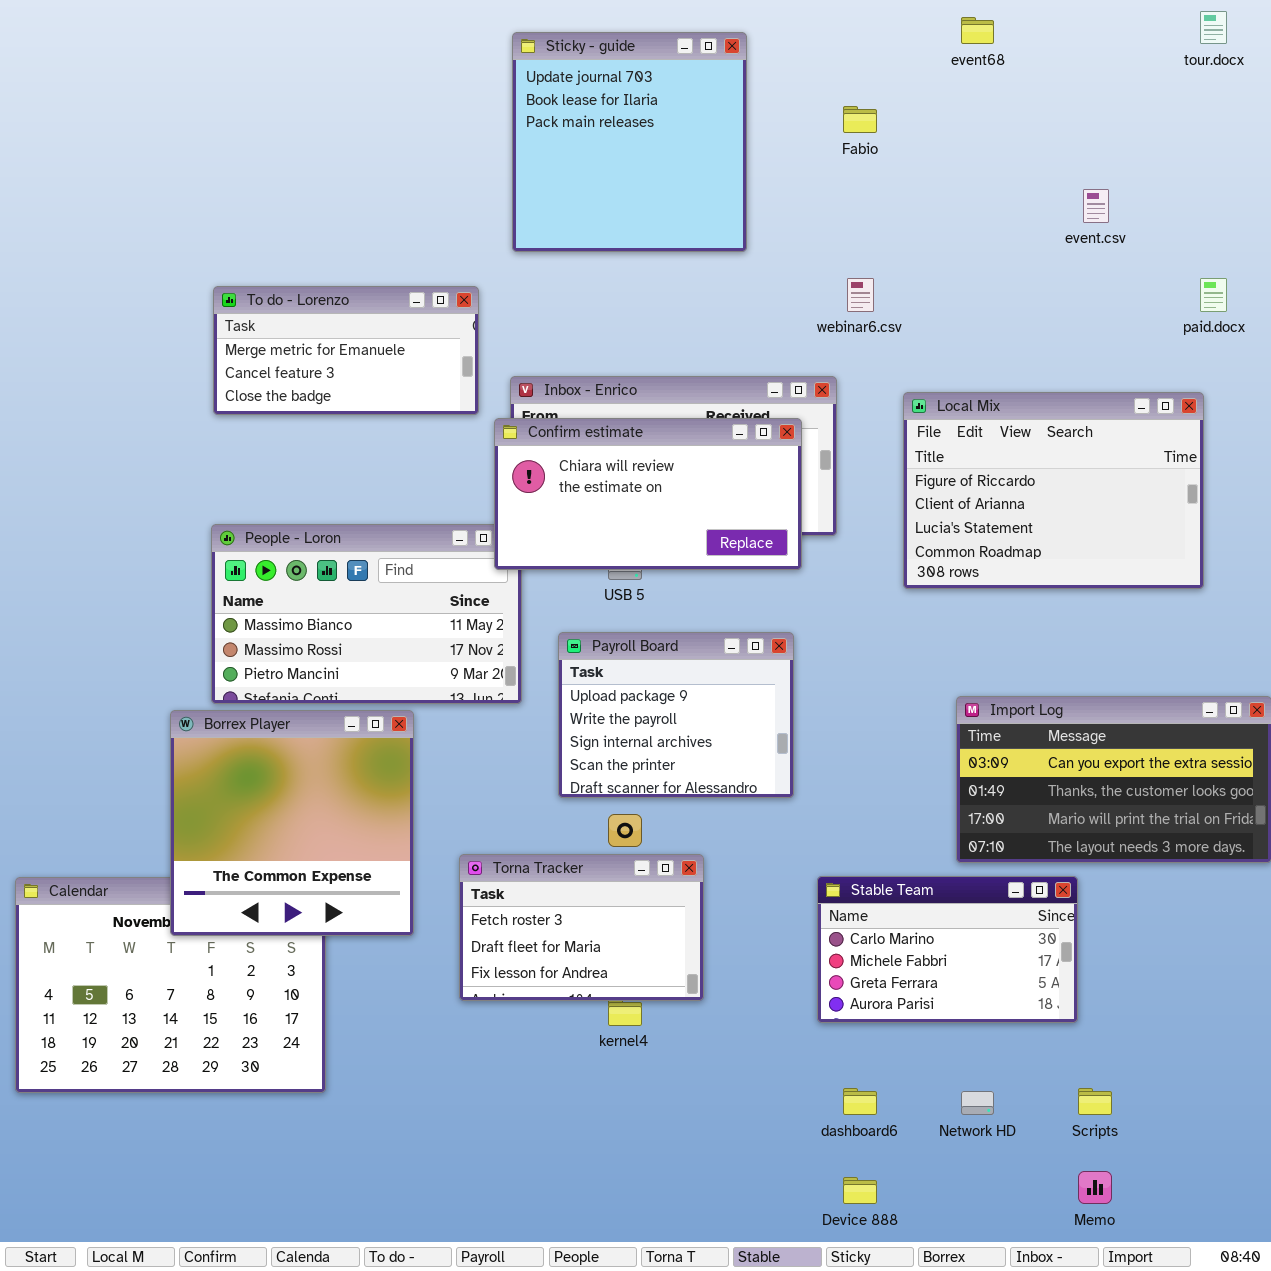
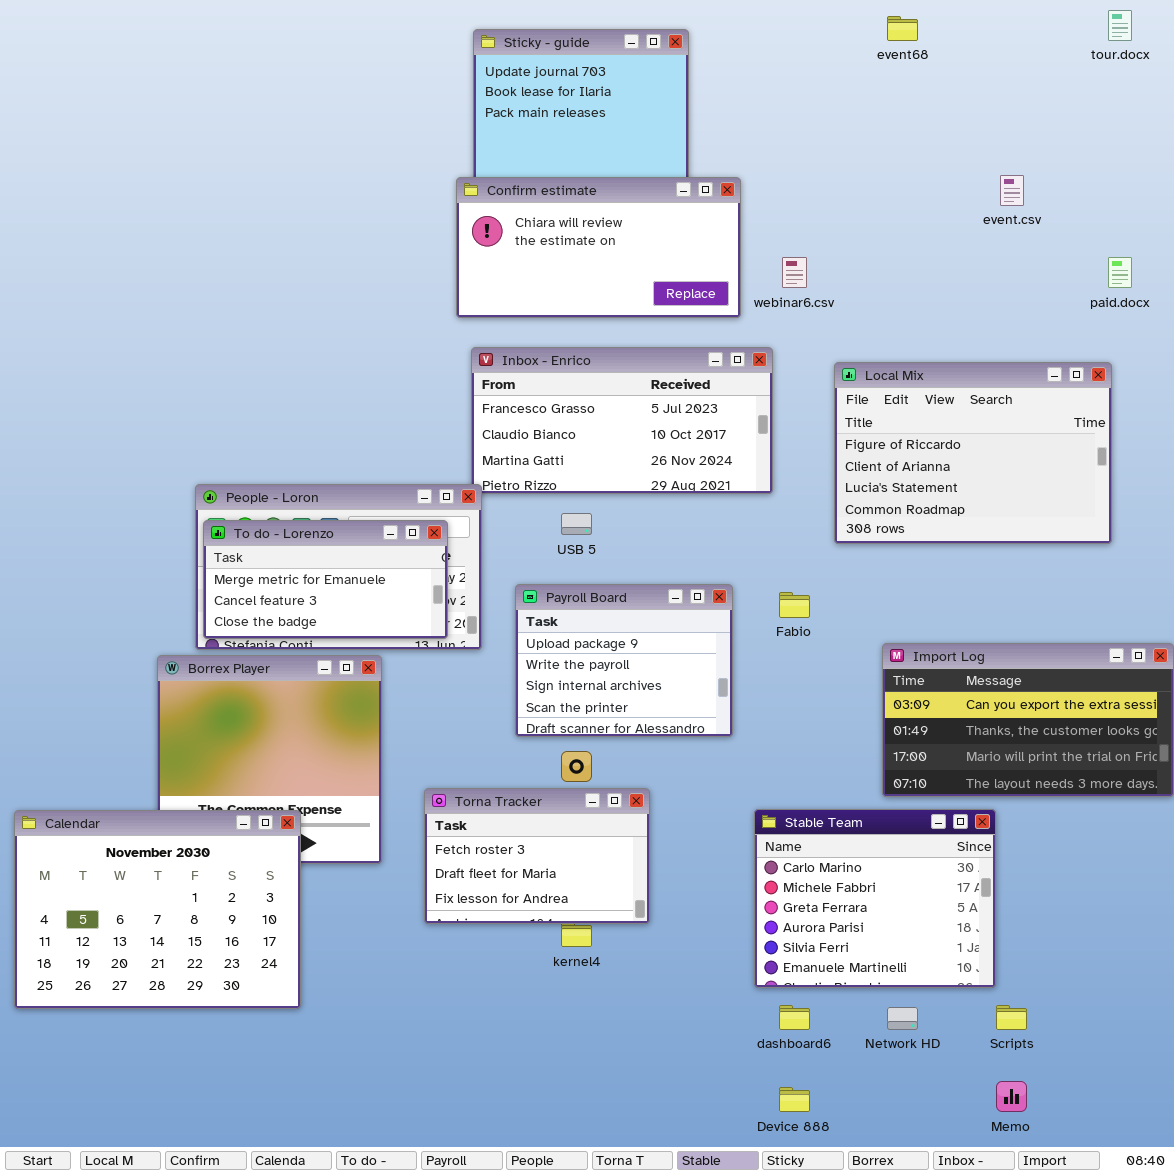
Fabio: [843,106,877,133] -> [779,592,810,618], moved
To do - Lorenzo: [213,286,479,415] -> [203,520,448,639], moved
Confirm estimate: [494,418,802,570] -> [456,177,741,318], moved
Stable Team: [817,876,1078,1023] -> [754,809,996,988], resized
Calendar: [15,877,326,1093] -> [14,810,301,1009], raised

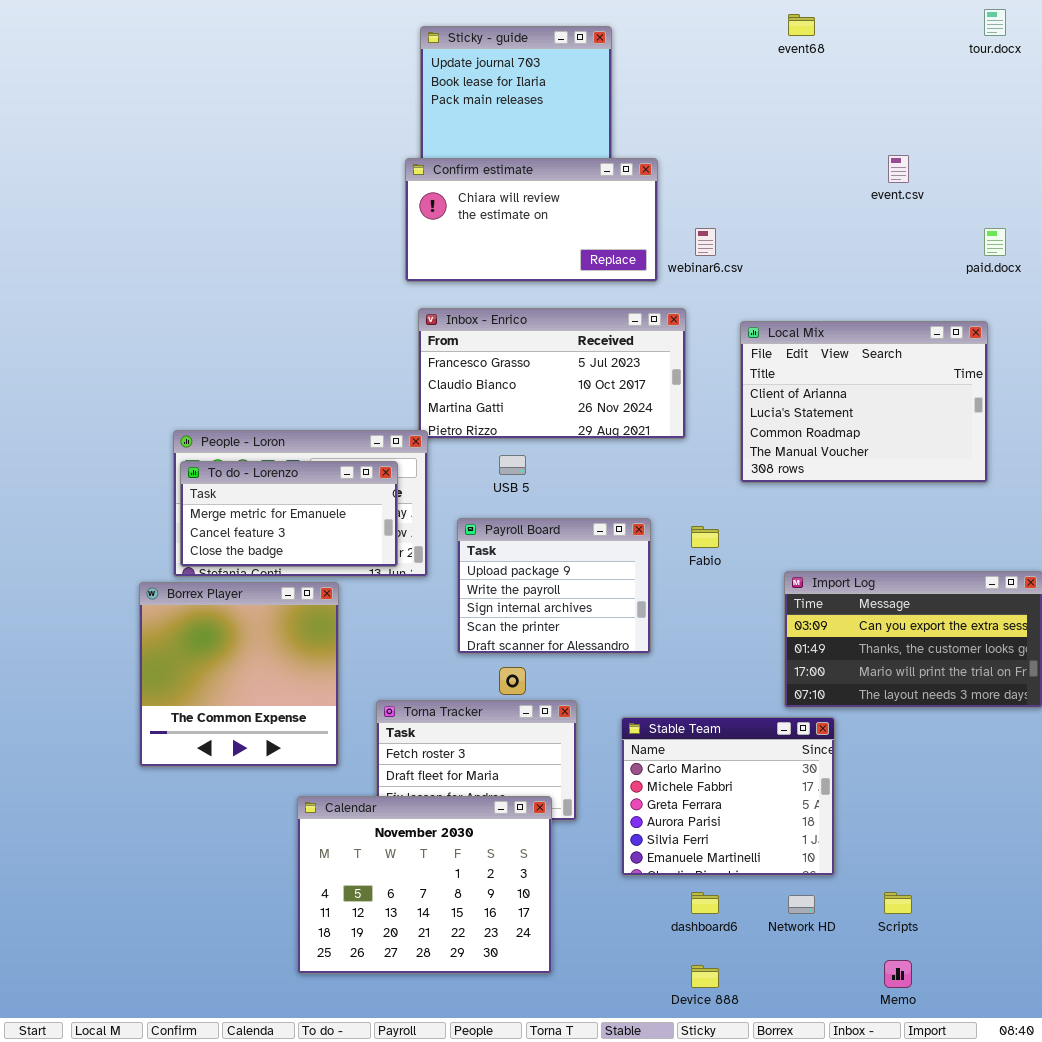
Local Mix: [834,362,1112,544] -> [740,321,988,483], scrolled down 1 row
Stable Team: [754,809,996,988] -> [621,717,835,876], moved
Calendar: [14,810,301,1009] -> [297,796,552,974], moved

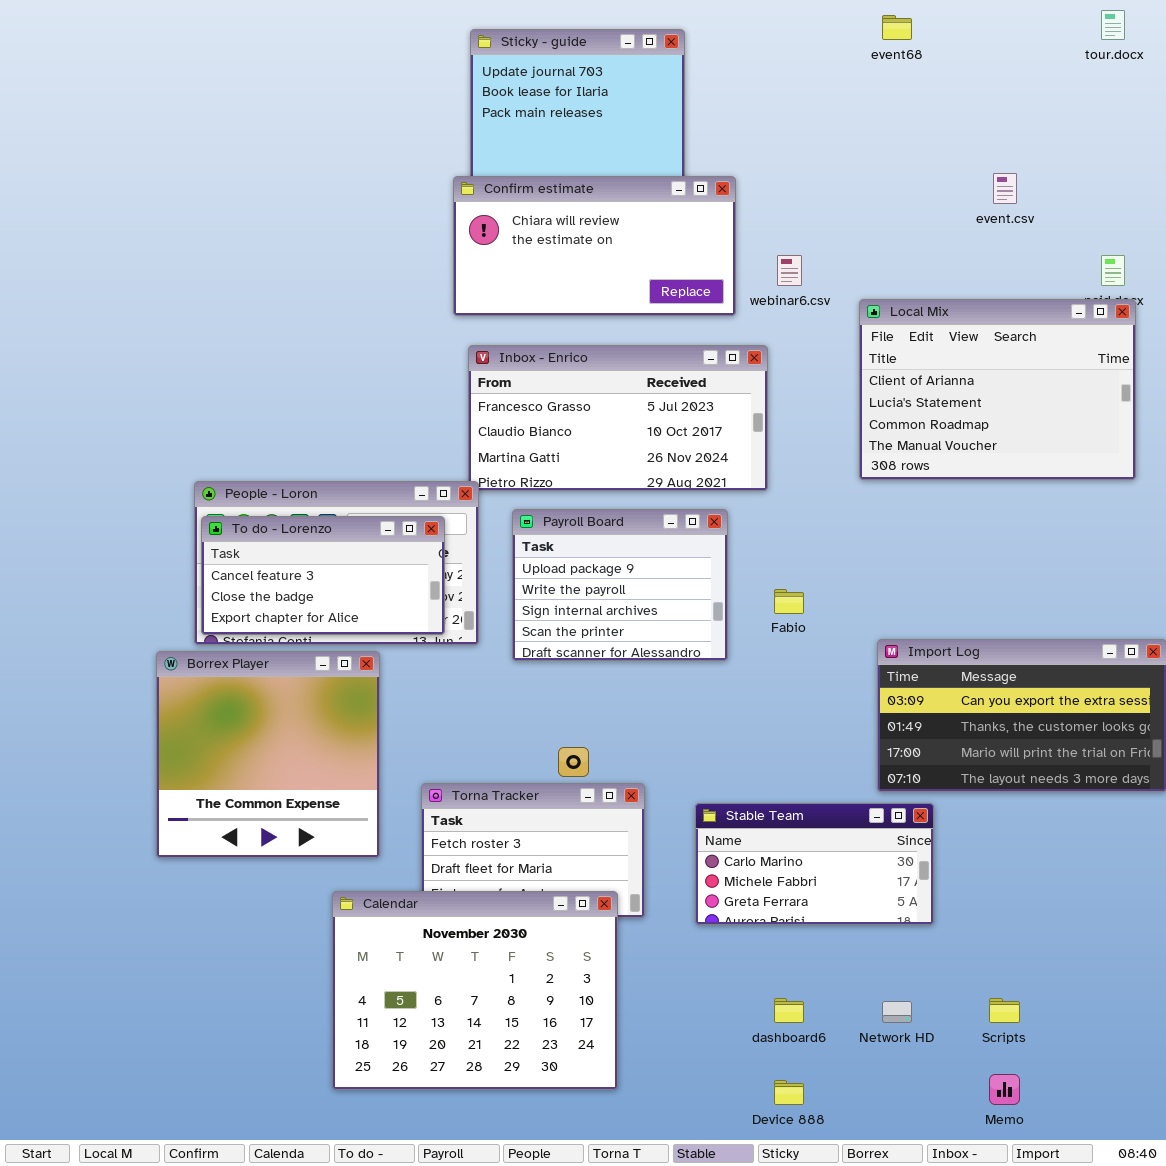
Local Mix: [740,321,988,483] -> [859,299,1136,480], moved
To do - Lorenzo: [180,461,398,567] -> [201,516,445,635], scrolled down 1 row
Payroll Board: [457,518,651,654] -> [512,509,728,661], moved
Stable Team: [621,717,835,876] -> [695,803,934,925], resized

